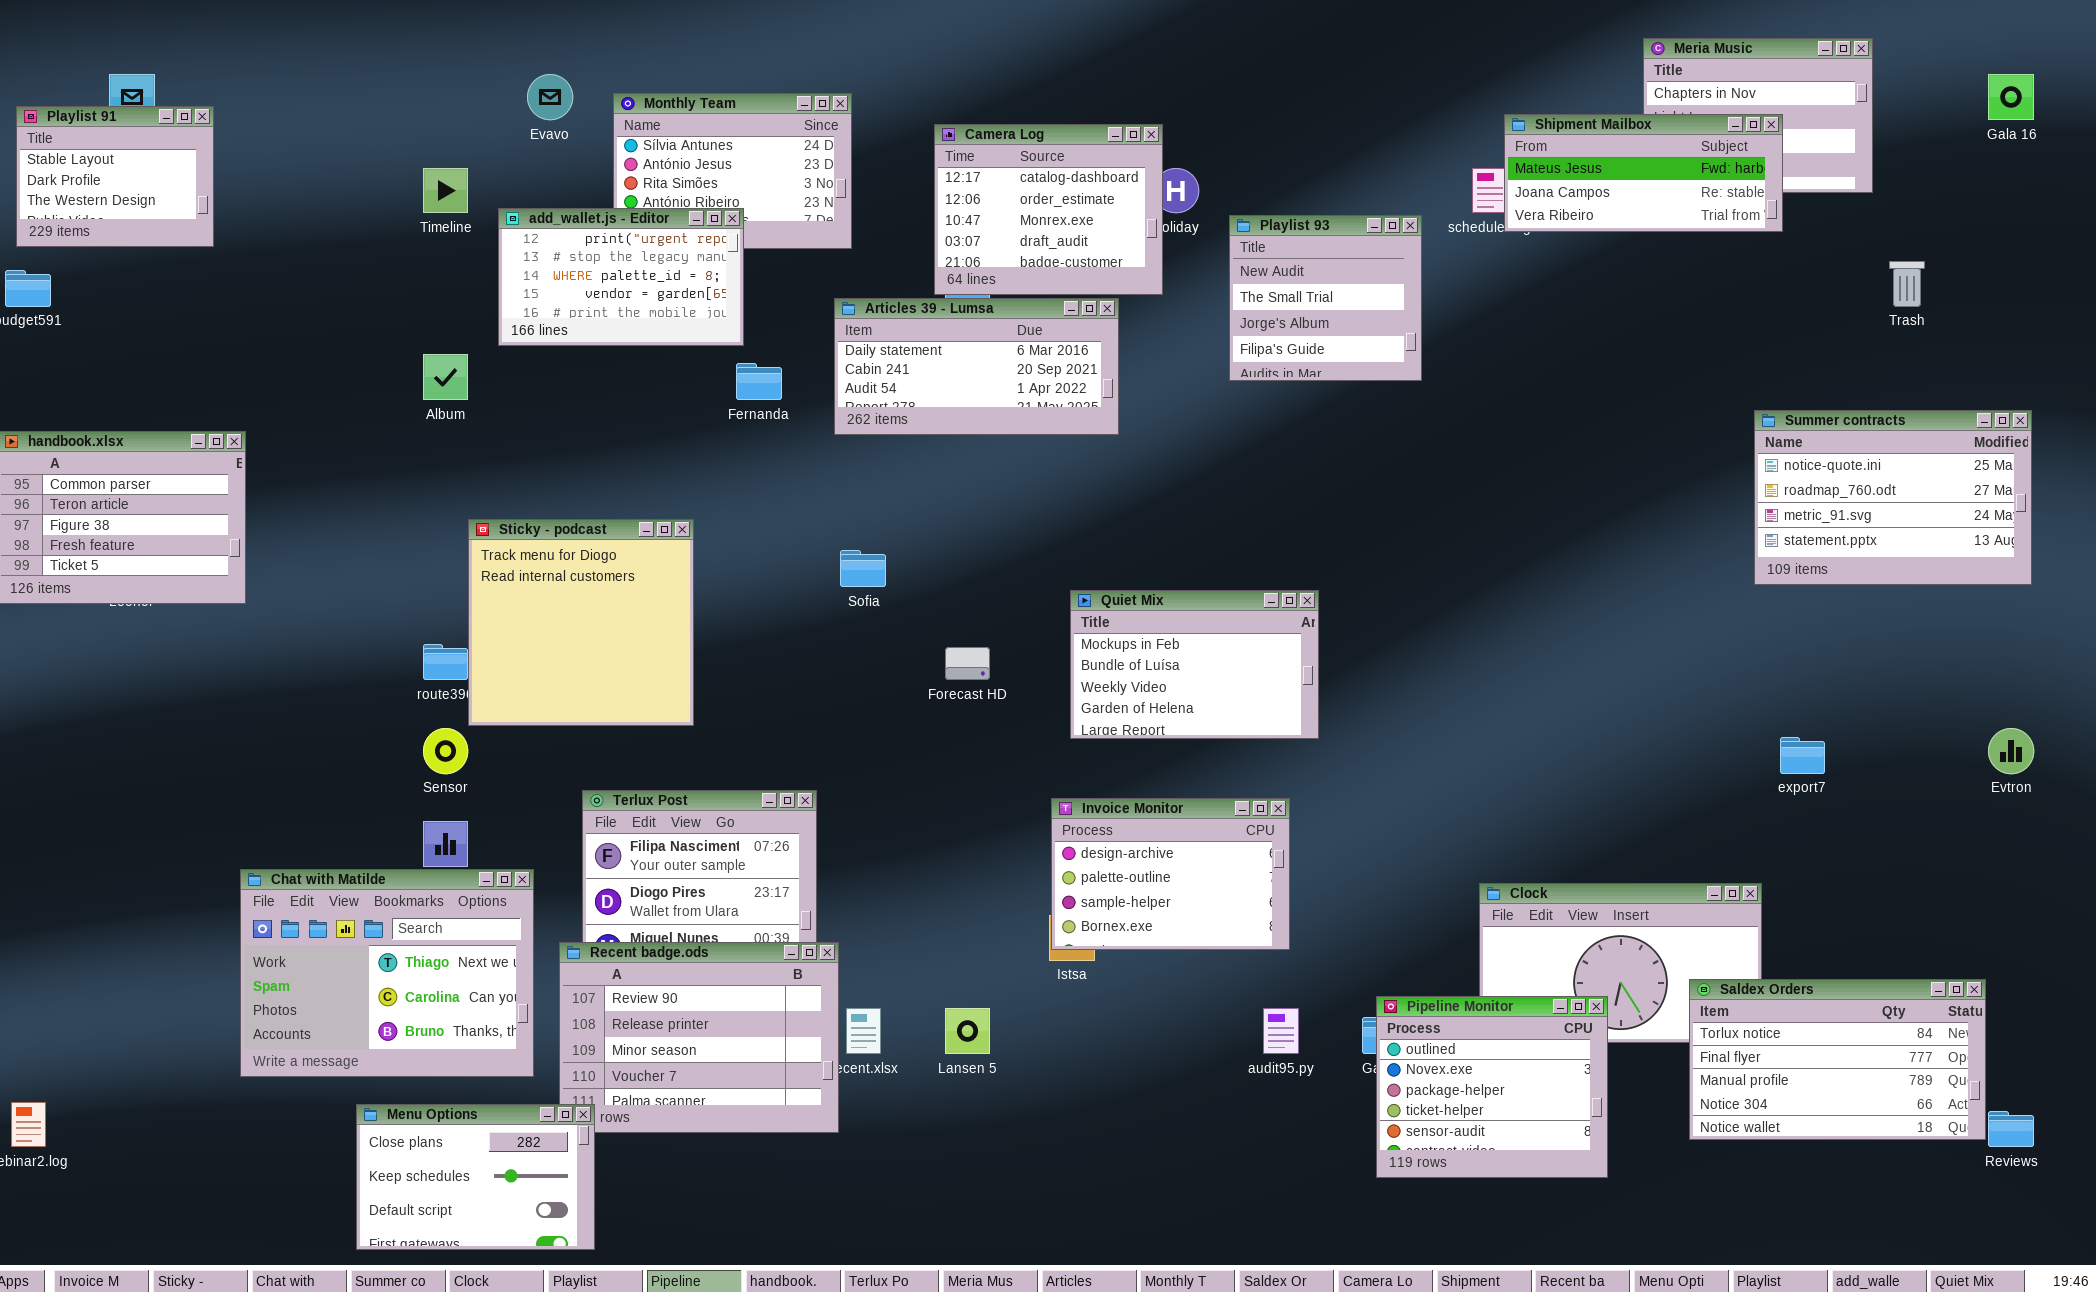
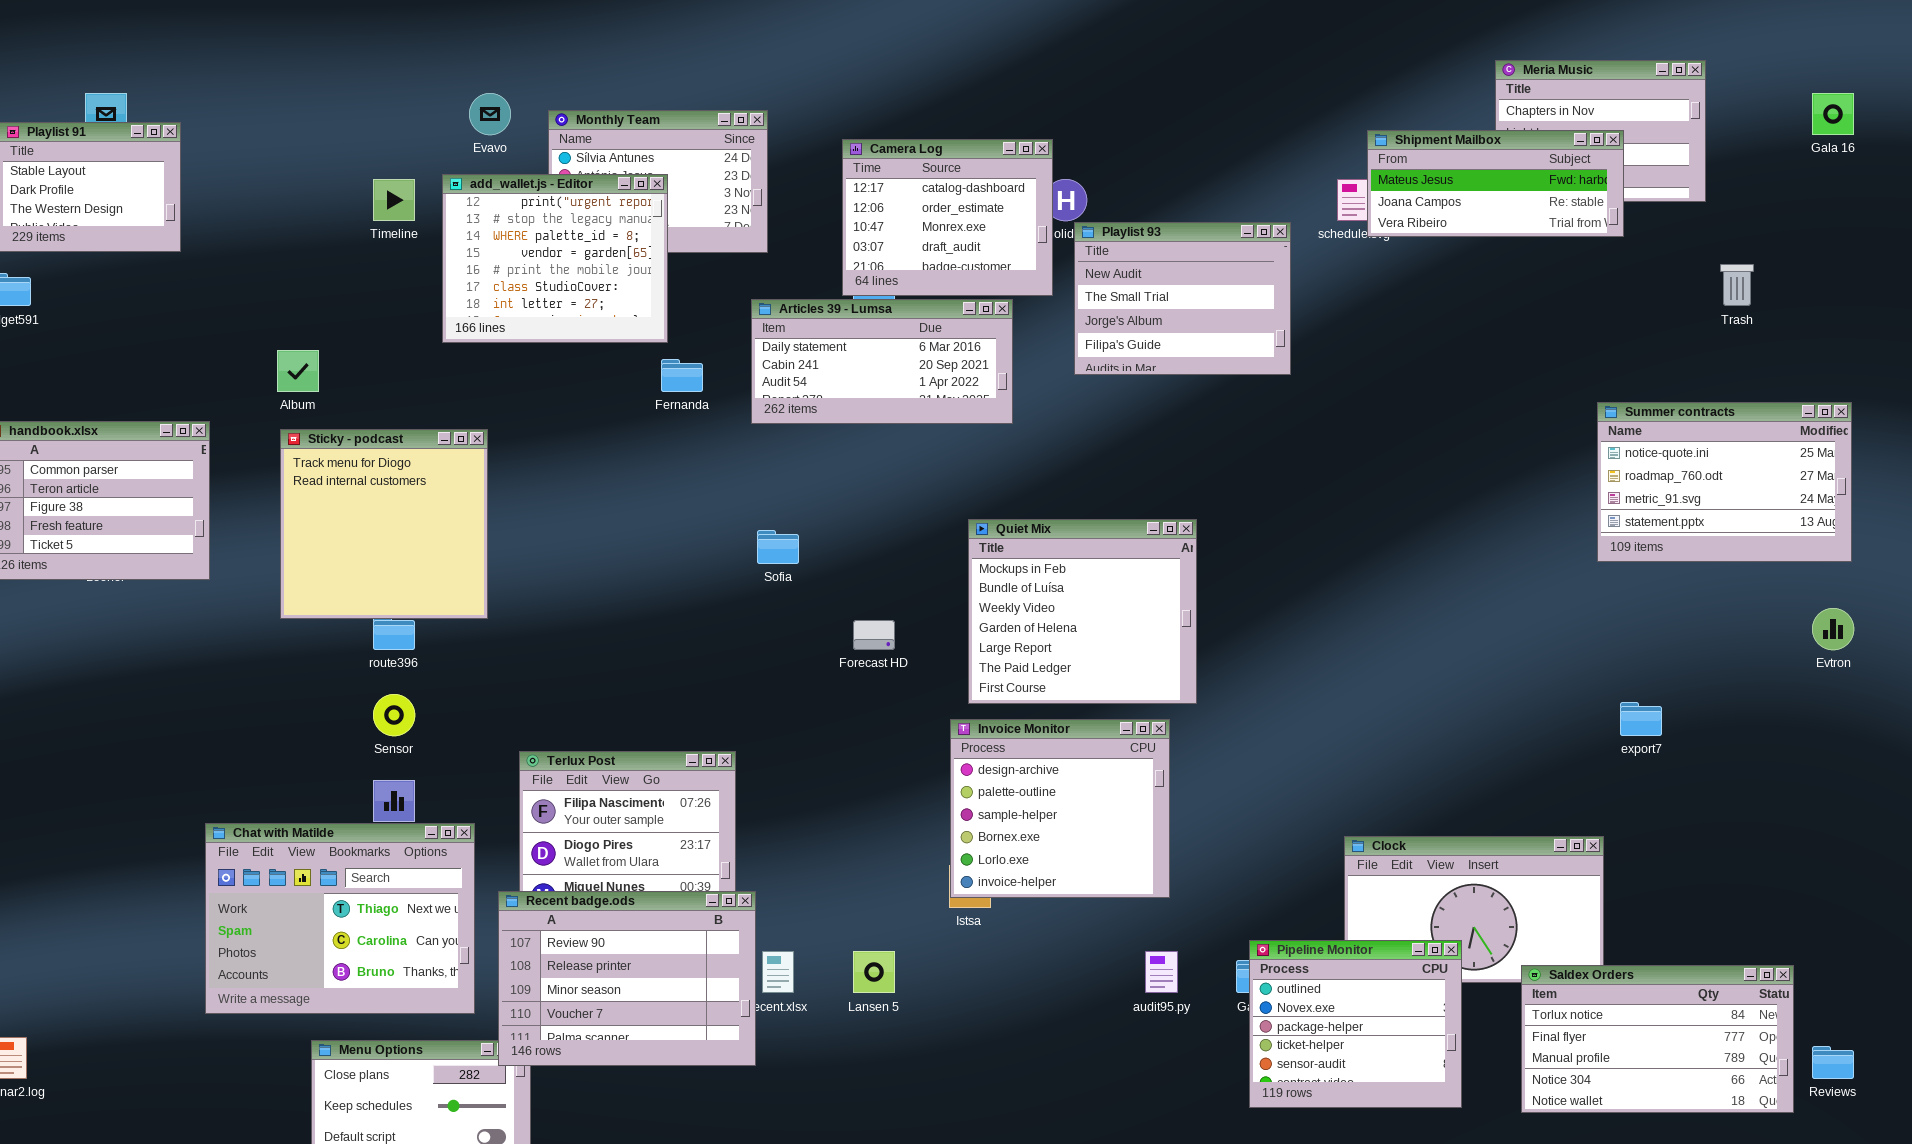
add_wallet.js - Editor: [498,208,744,346] -> [442,174,668,343], resized
Playlist 93: [1229,215,1422,381] -> [1074,222,1291,375], resized
Album: [423,354,468,400] -> [277,350,319,392], moved
Sticky - podcast: [468,519,694,726] -> [280,429,488,619], moved
Quiet Mix: [1070,590,1319,739] -> [968,519,1197,704], resized
Evtron: [1988,728,2034,774] -> [1812,608,1854,650], moved
Invoice Monitor: [1051,798,1290,950] -> [950,719,1170,898], resized
Recent badge.ods: [559,942,839,1133] -> [498,891,756,1066], raised
Saldex Orders: [1689,979,1986,1140] -> [1521,965,1794,1113], moved

